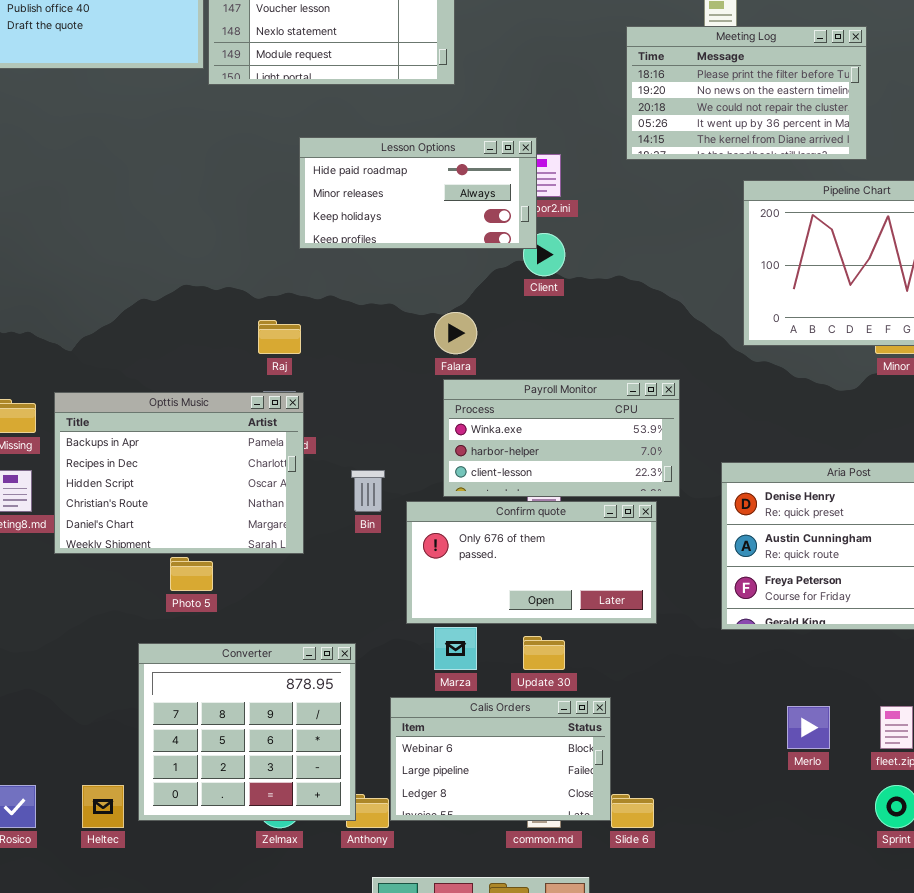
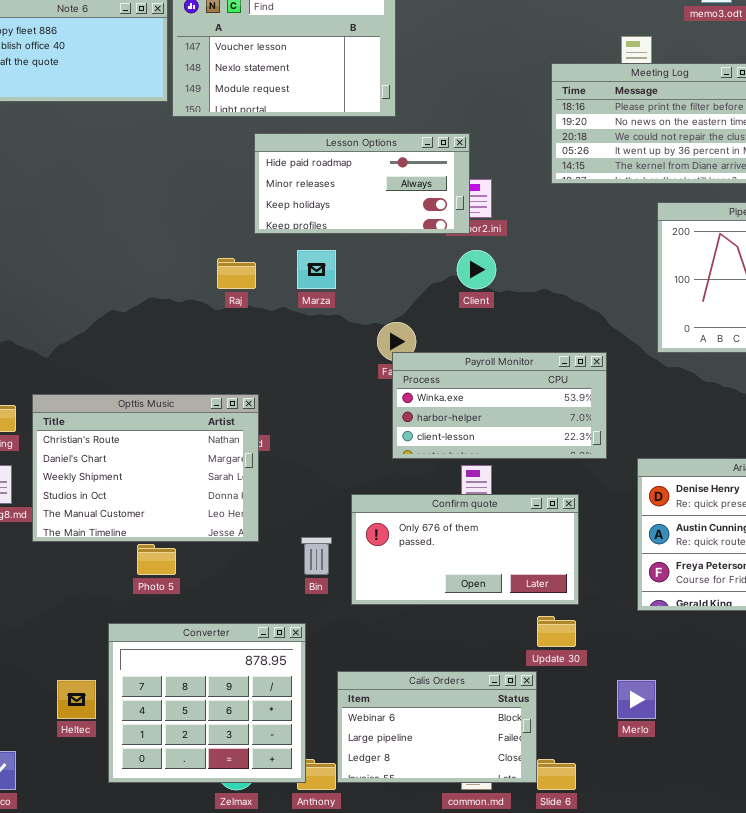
Lesson Options: [299,137,537,249] -> [254,133,470,234], moved
Raj: [258,320,301,354] -> [217,258,256,289], moved
Payroll Monitor: [443,379,680,497] -> [392,352,607,459], moved
Opttis Music: [54,392,304,554] -> [32,394,259,542], scrolled down 3 rows
Bin: [351,470,385,512] -> [301,537,332,575], moved
Marza: [434,627,477,670] -> [297,250,336,289], moved
Update 30: [523,636,565,670] -> [537,616,576,647], moved
Merlo: [787,706,830,749] -> [617,680,656,719], moved
Heltec: [82,785,124,828] -> [57,680,96,719], moved

